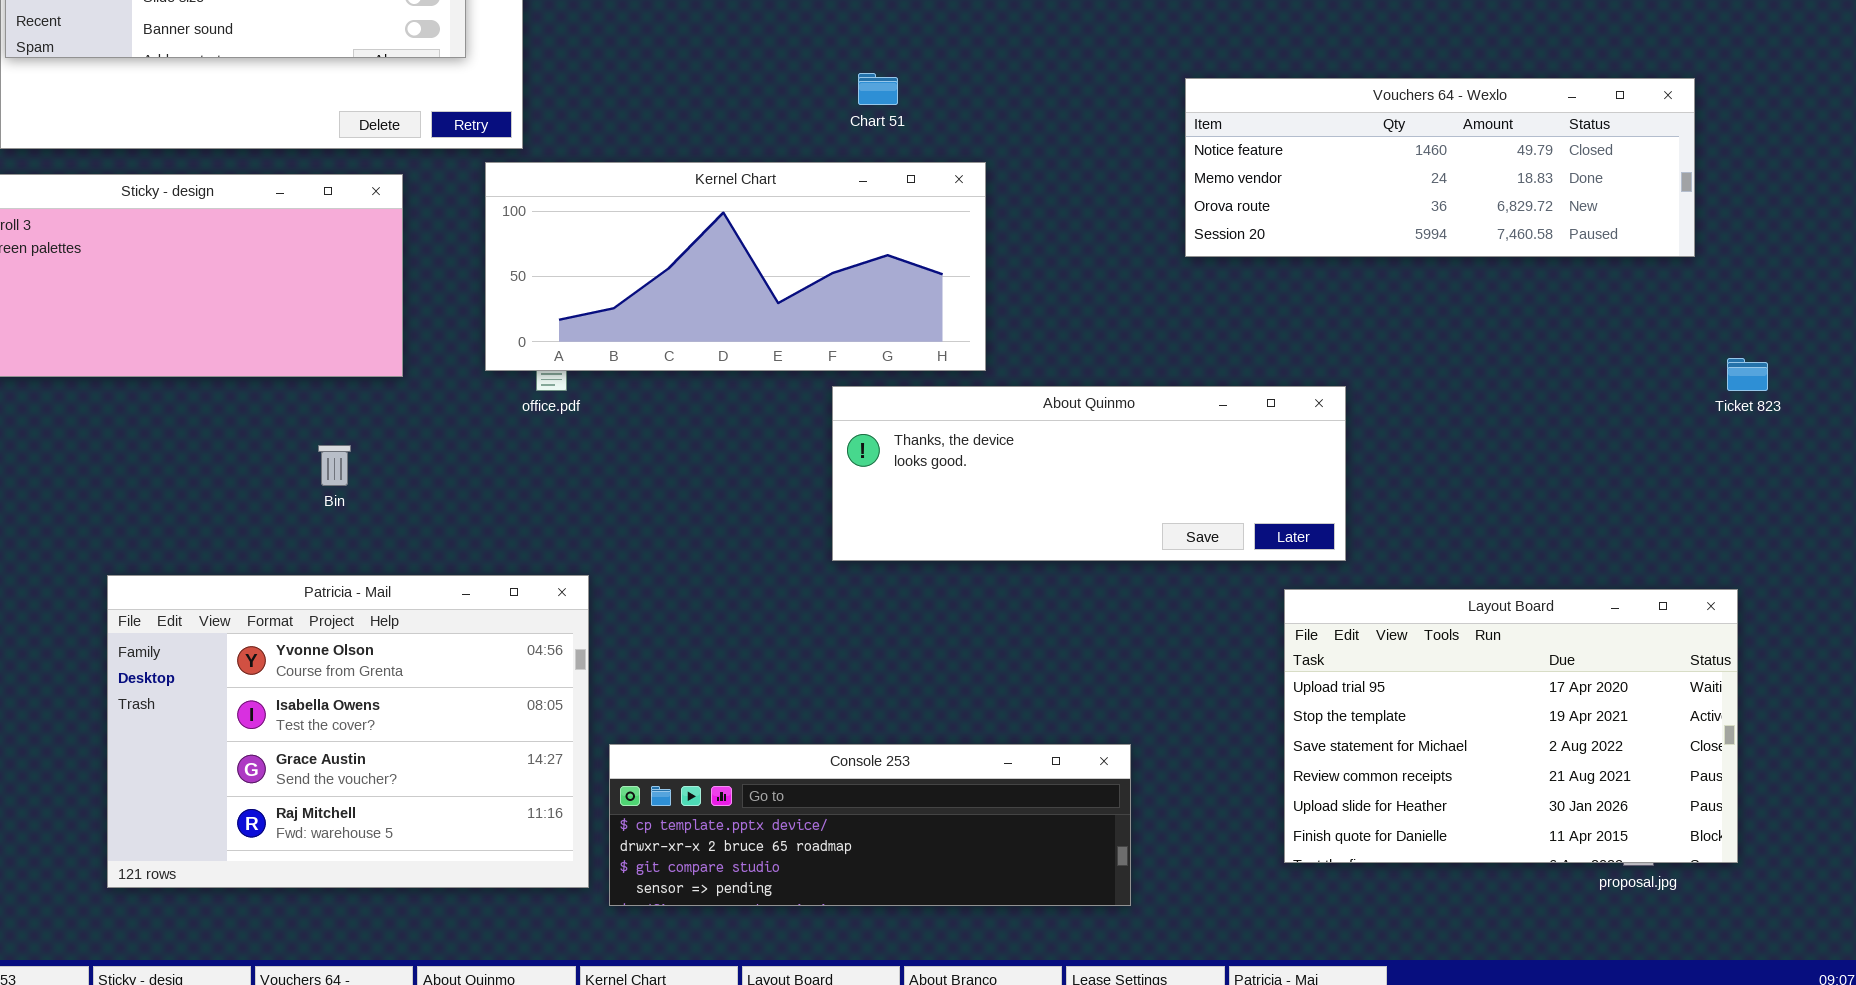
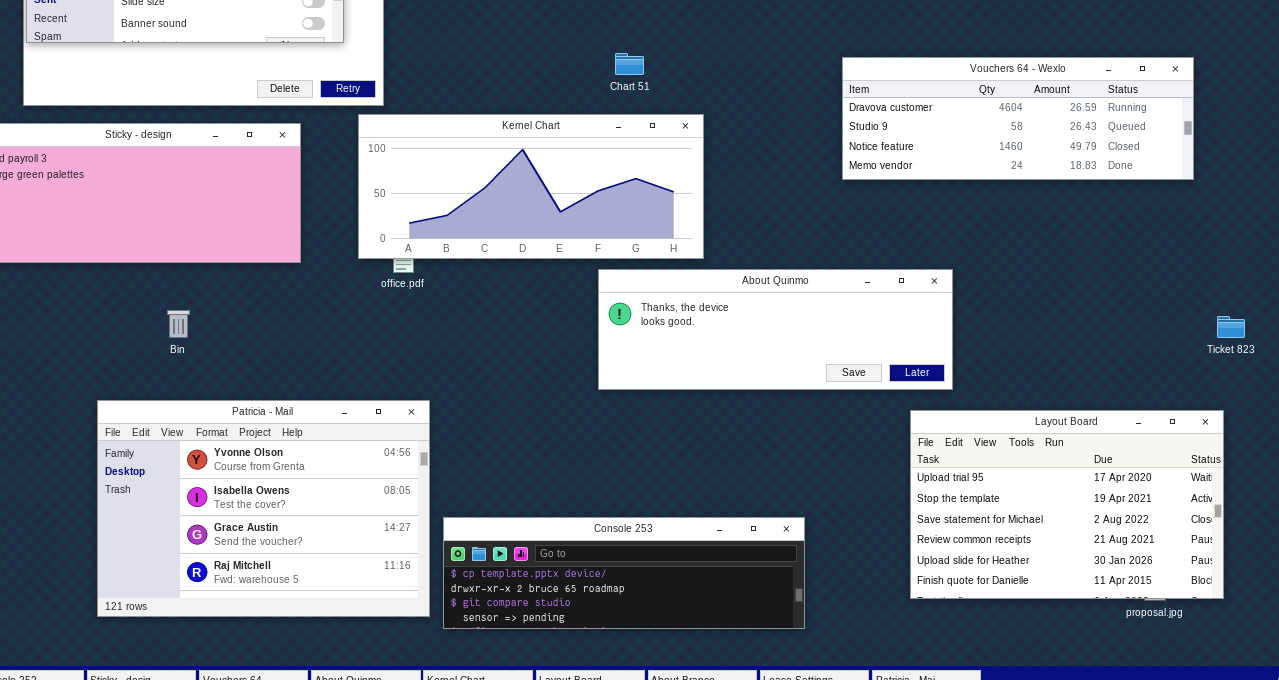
Vouchers 64 - Wexlo: [1185,78,1695,257] -> [842,57,1194,180], scrolled up 2 rows
Ticket 823: [1727,358,1768,391] -> [1217,316,1245,338], moved
Bin: [318,445,351,486] -> [167,310,190,338], moved

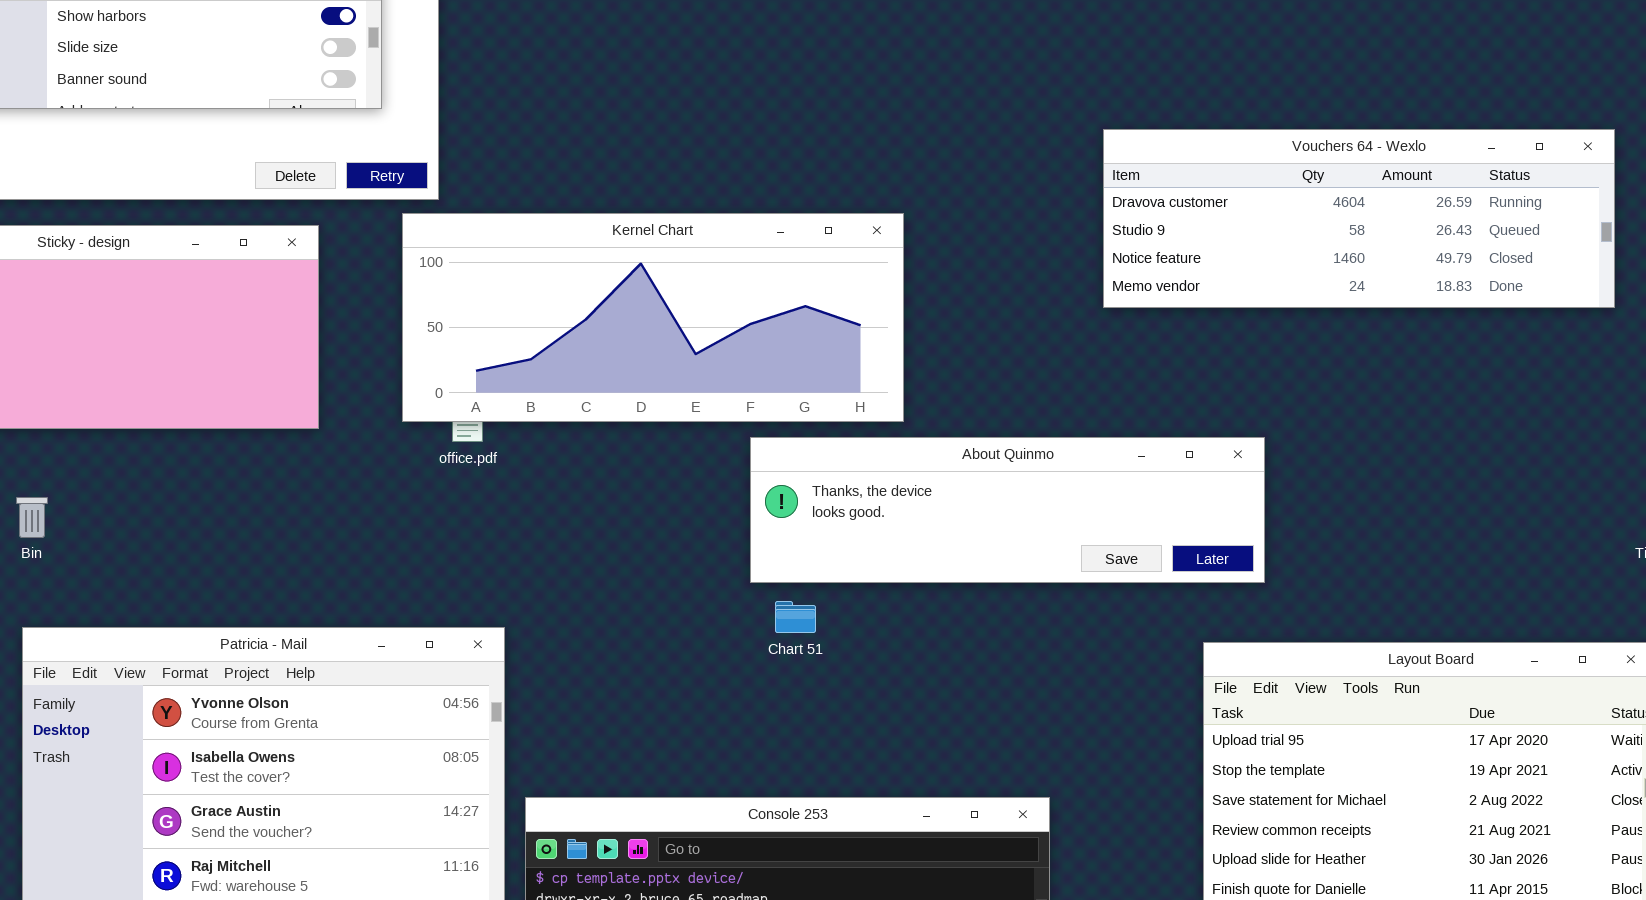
Chart 51: [615,53,644,75] -> [775,601,816,633], moved
About Quinmo: [598,269,953,390] -> [750,437,1265,583], resized
Bin: [167,310,190,338] -> [16,497,48,538], moved

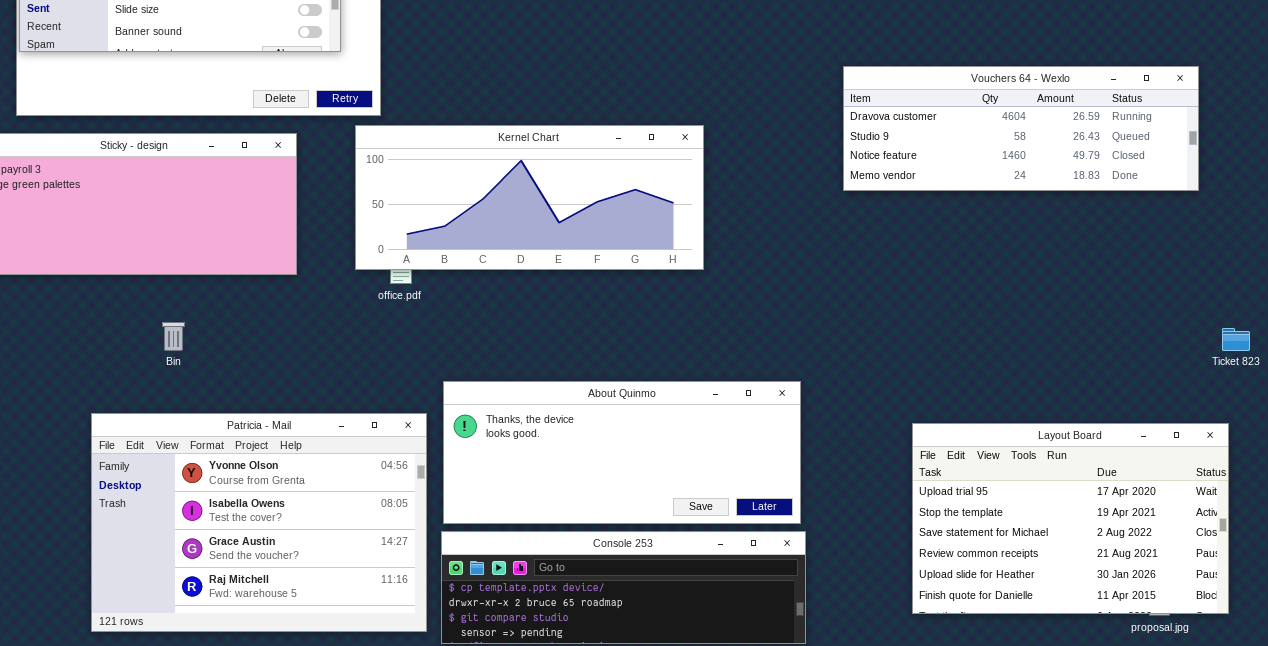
About Quinmo: [750,437,1265,583] -> [443,381,801,524], moved, resized
Bin: [16,497,48,538] -> [162,322,185,351], moved

